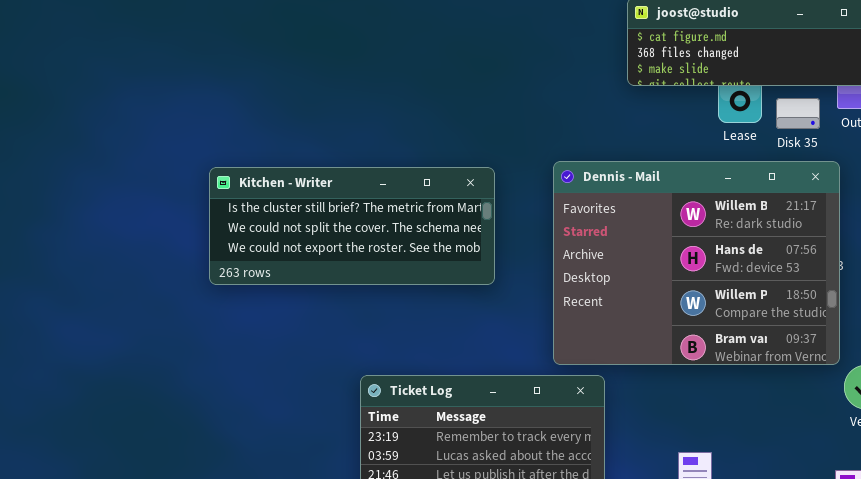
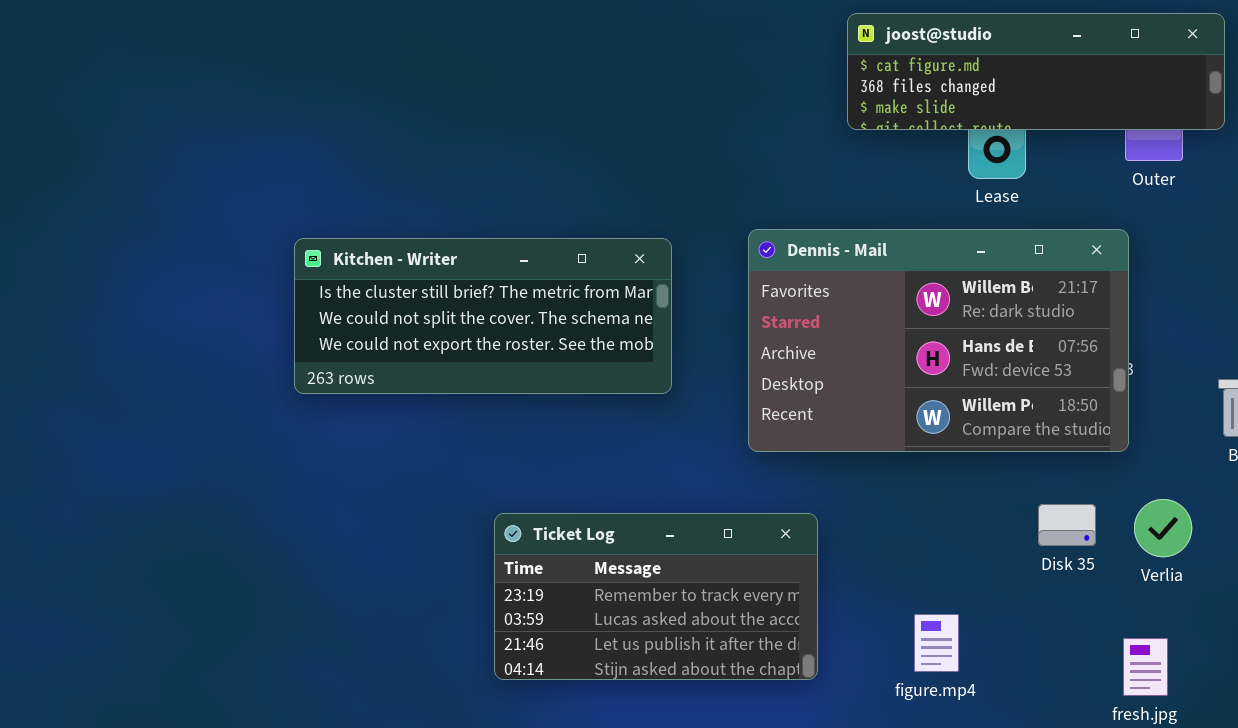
Disk 35: [776,98,820,129] -> [1038,504,1096,546], moved
Dennis - Mail: [553,161,840,365] -> [748,229,1129,452], resized

